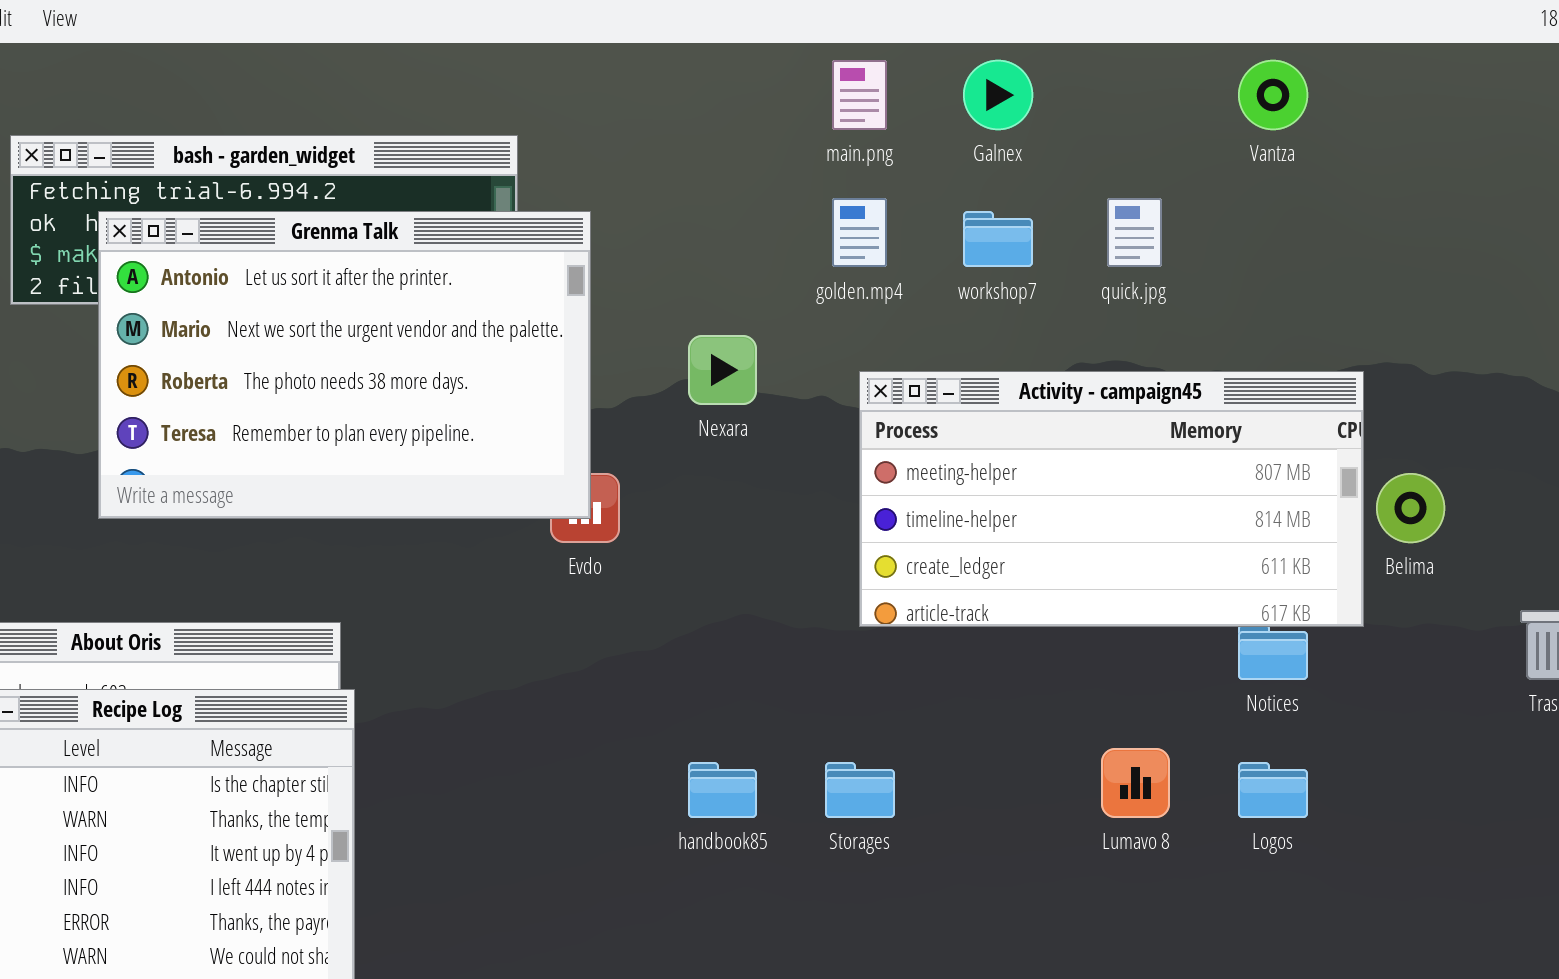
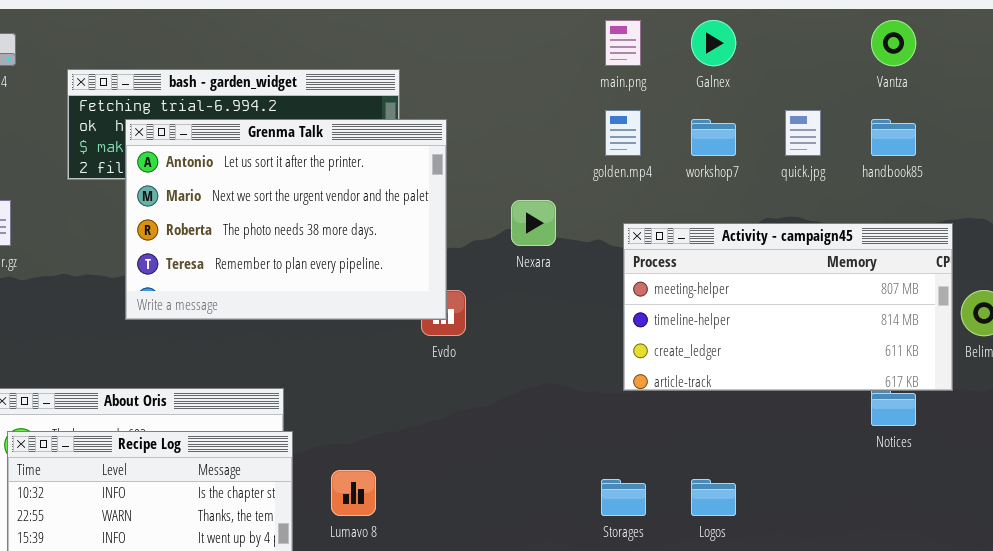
Lumavo 8: [1101,748,1170,818] -> [331,470,376,516], moved
handbook85: [688,762,757,818] -> [871,119,916,156], moved
Logos: [1238,762,1308,818] -> [691,479,736,516], moved

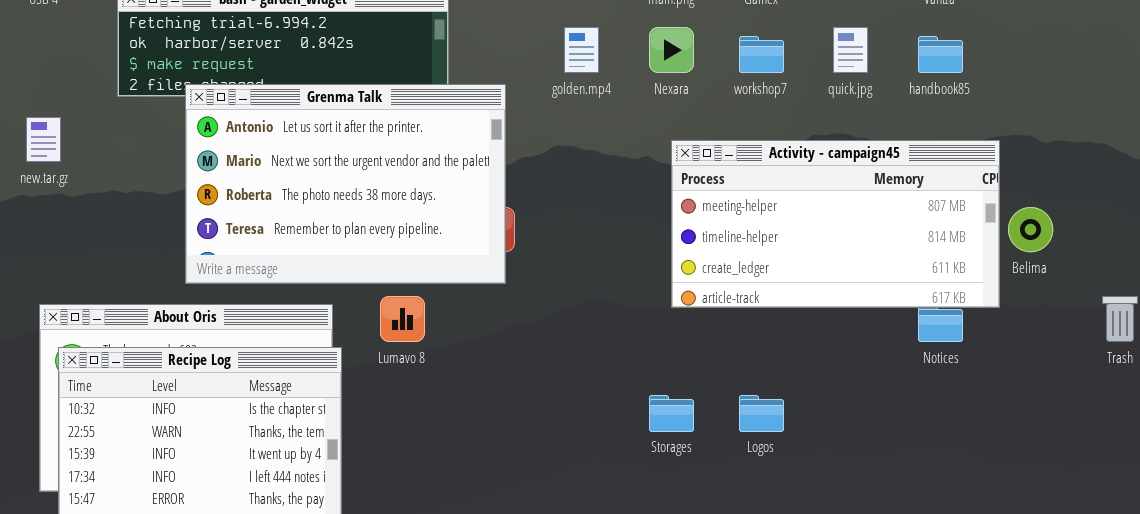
golden.mp4: [605,110,641,156] -> [564,27,599,73], moved
Grenma Talk: [125,119,447,320] -> [185,84,506,284], moved
Nexara: [511,200,556,246] -> [649,27,694,73], moved
Lumavo 8: [331,470,376,516] -> [380,296,425,342], moved

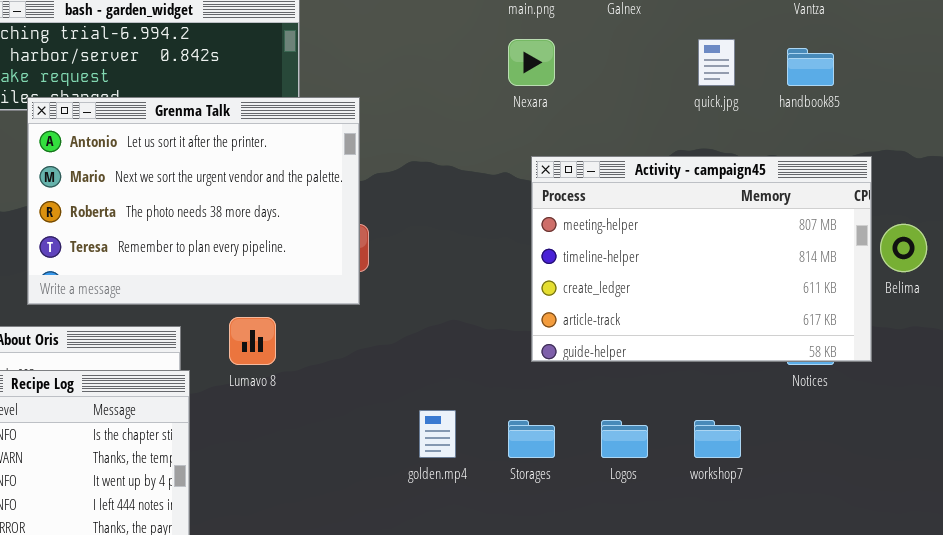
golden.mp4: [564,27,599,73] -> [419,410,456,458], moved
workshop7: [739,36,784,73] -> [694,420,741,458], moved
Activity - campaign45: [671,140,1000,308] -> [531,156,872,362], resized

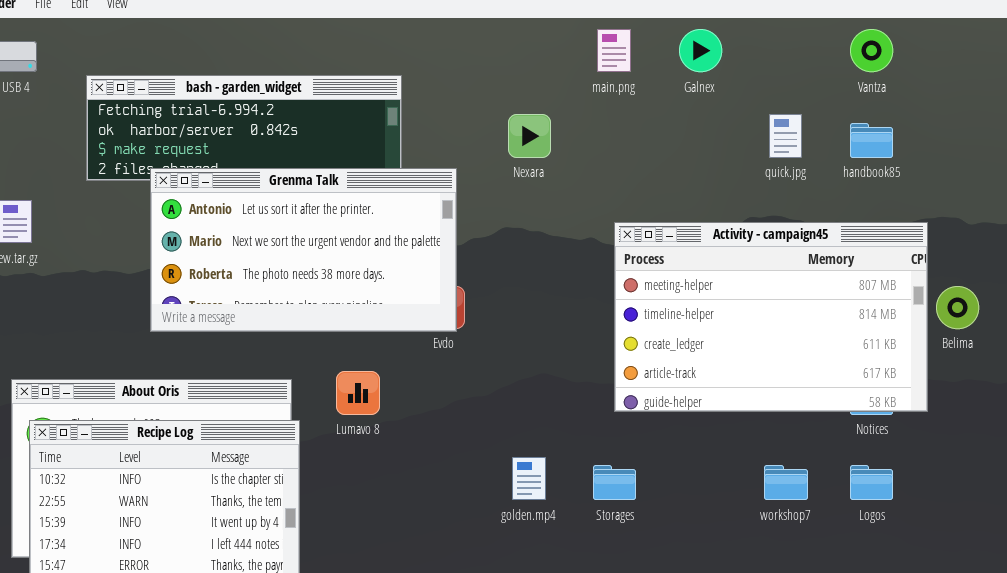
Nexara: [508,39,555,86] -> [508,114,551,158], moved
Grenma Talk: [27,97,360,305] -> [150,168,457,332], resized
Logos: [601,420,648,458] -> [850,465,893,500], moved

